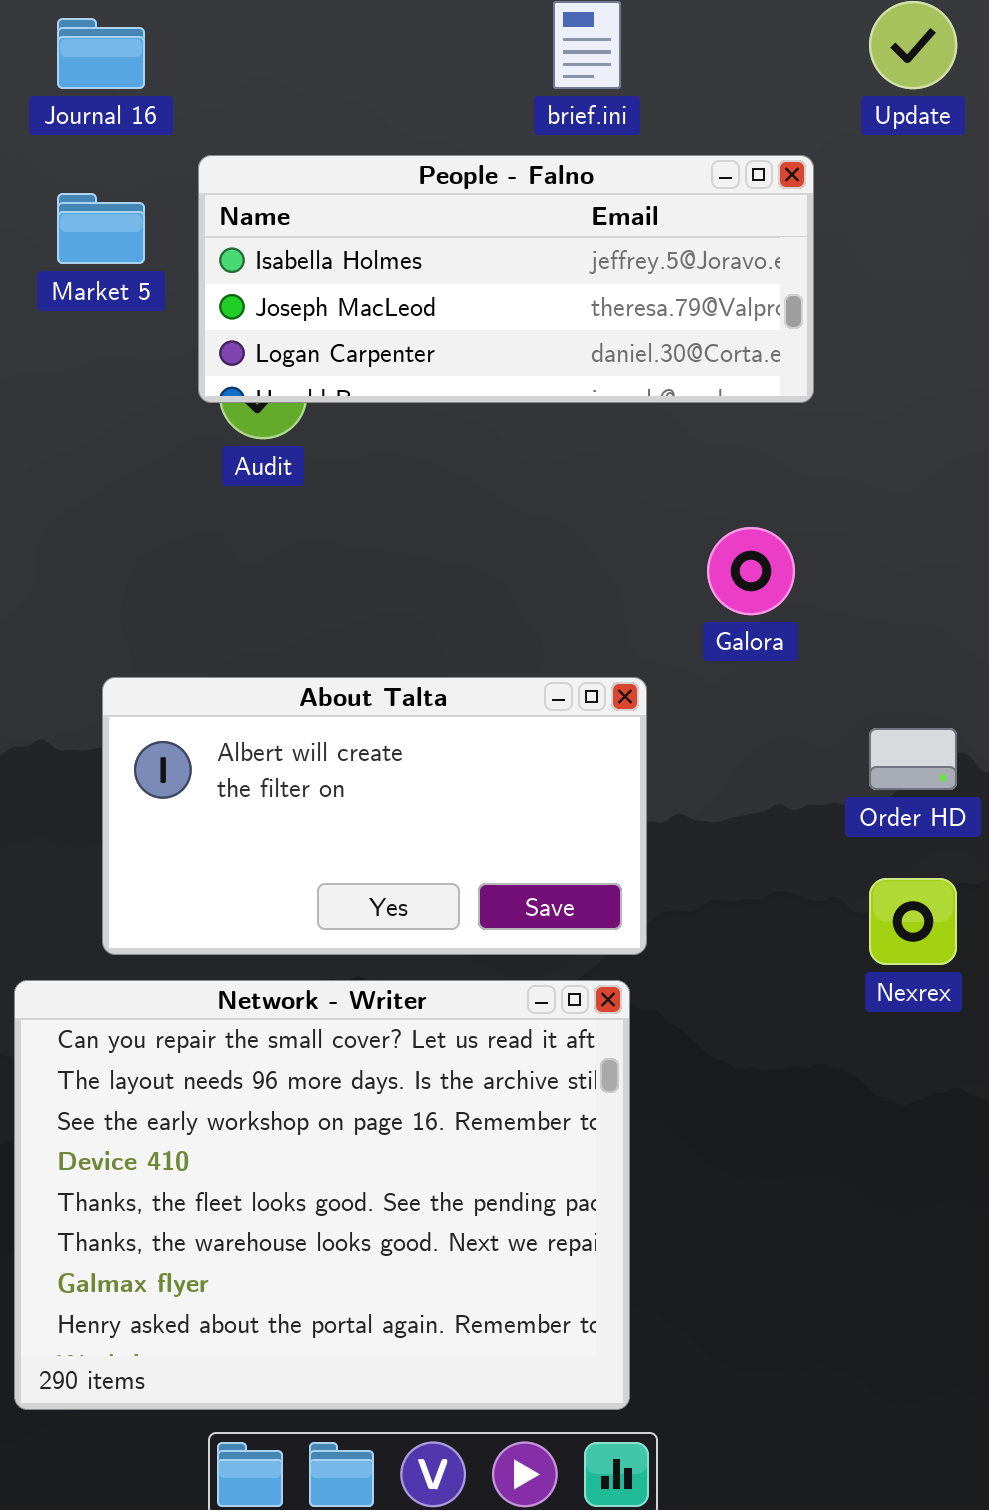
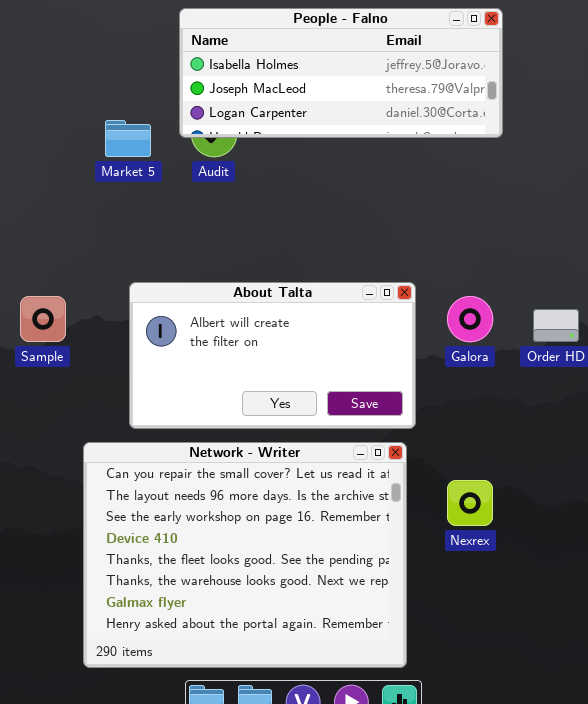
Market 5: [57,193,145,264] -> [105,120,151,157], moved
Galora: [707,527,795,615] -> [447,296,493,342], moved
Nexrex: [869,878,957,965] -> [447,480,493,526], moved

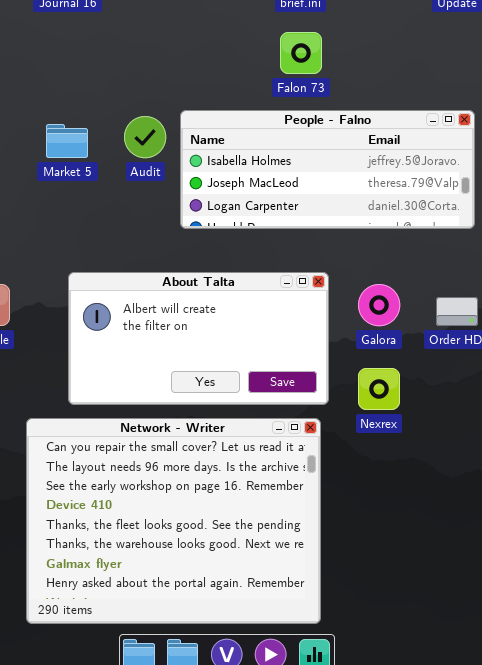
People - Falno: [179,8,503,138] -> [180,110,475,229], moved
Nexrex: [447,480,493,526] -> [358,368,400,410], moved

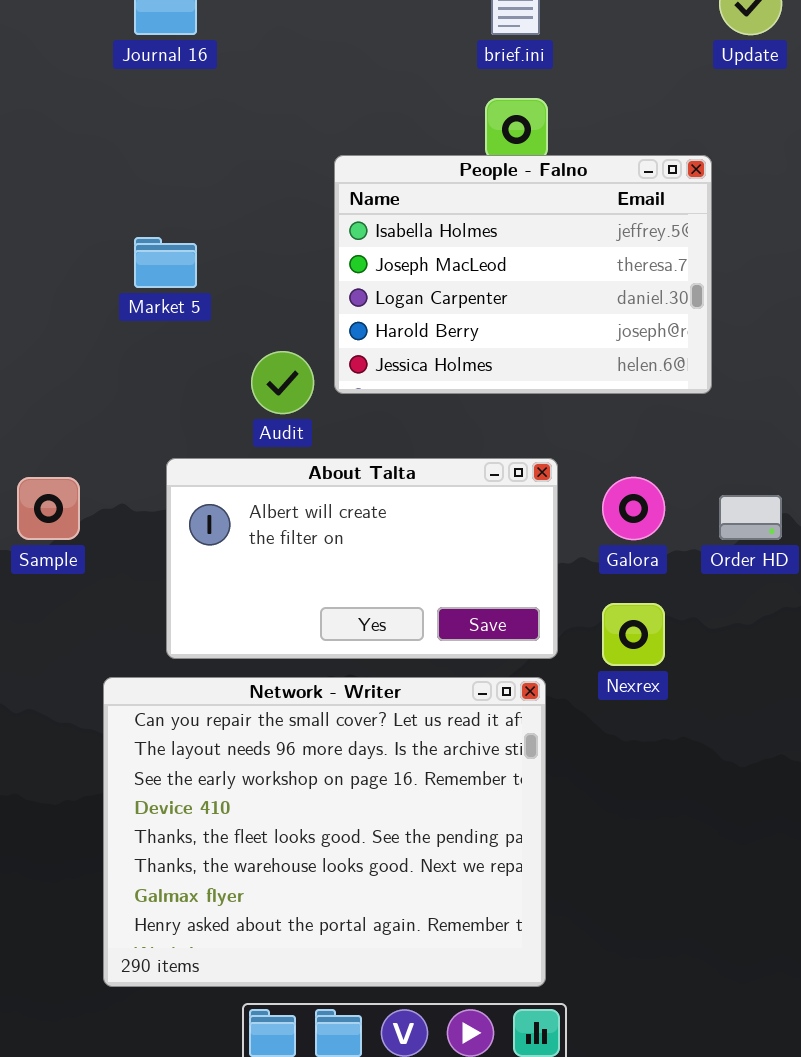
People - Falno: [180,110,475,229] -> [334,155,712,394], resized
Audit: [124,116,166,158] -> [251,351,314,414], moved

